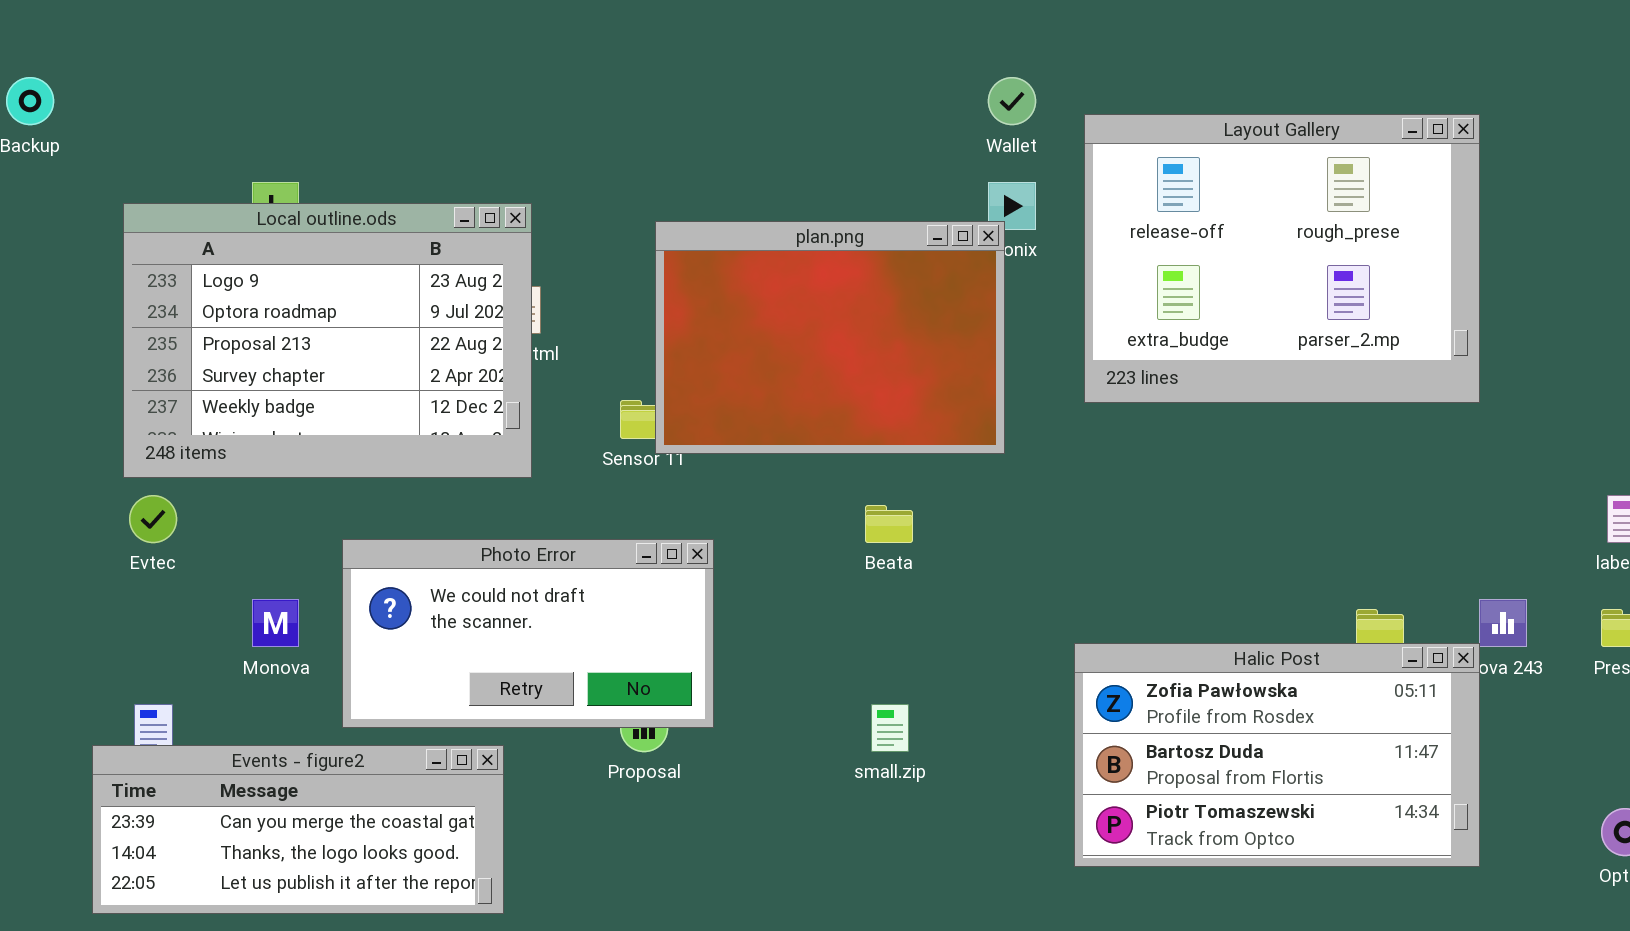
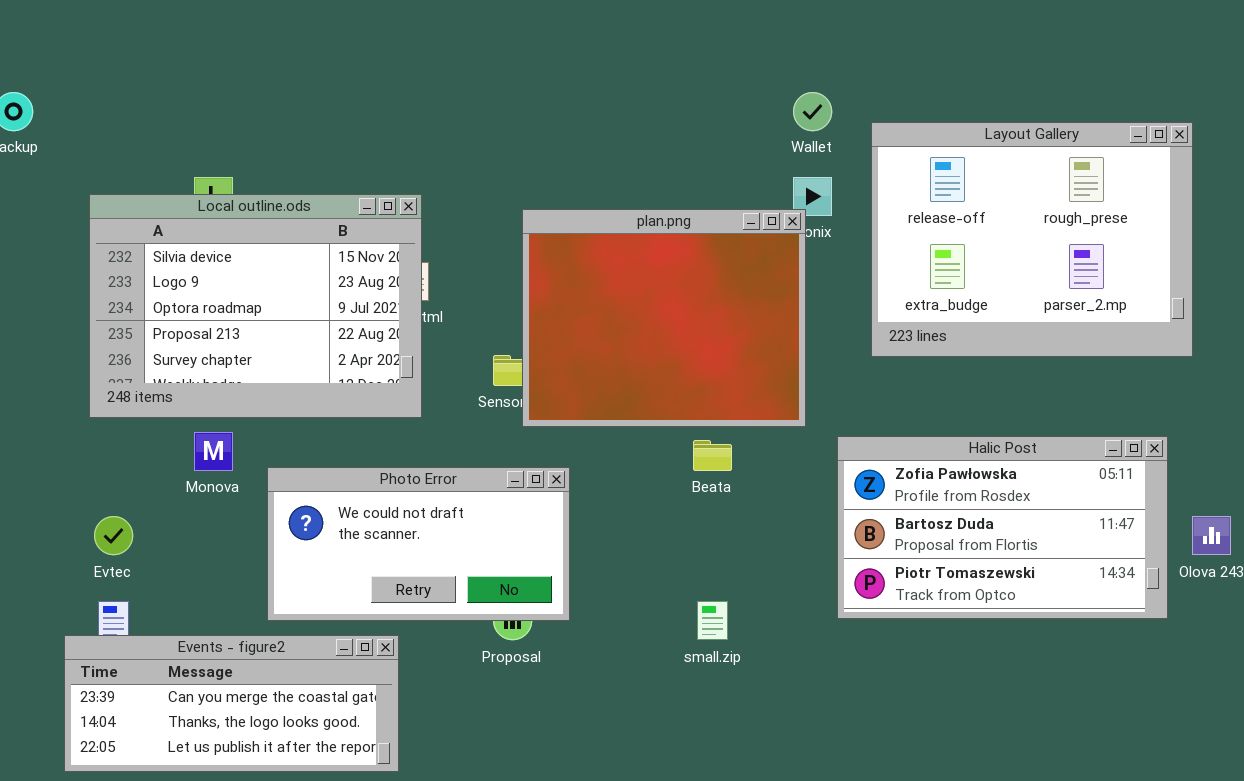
Local outline.ods: [123,203,532,478] -> [89,194,422,418], scrolled up 1 row
plan.png: [655,221,1005,454] -> [522,209,806,427], resized
Evtec: [129,495,177,543] -> [94,516,133,555], moved
Monova: [252,599,299,647] -> [194,432,233,471], moved
Halic Post: [1074,643,1480,867] -> [837,436,1168,619], moved

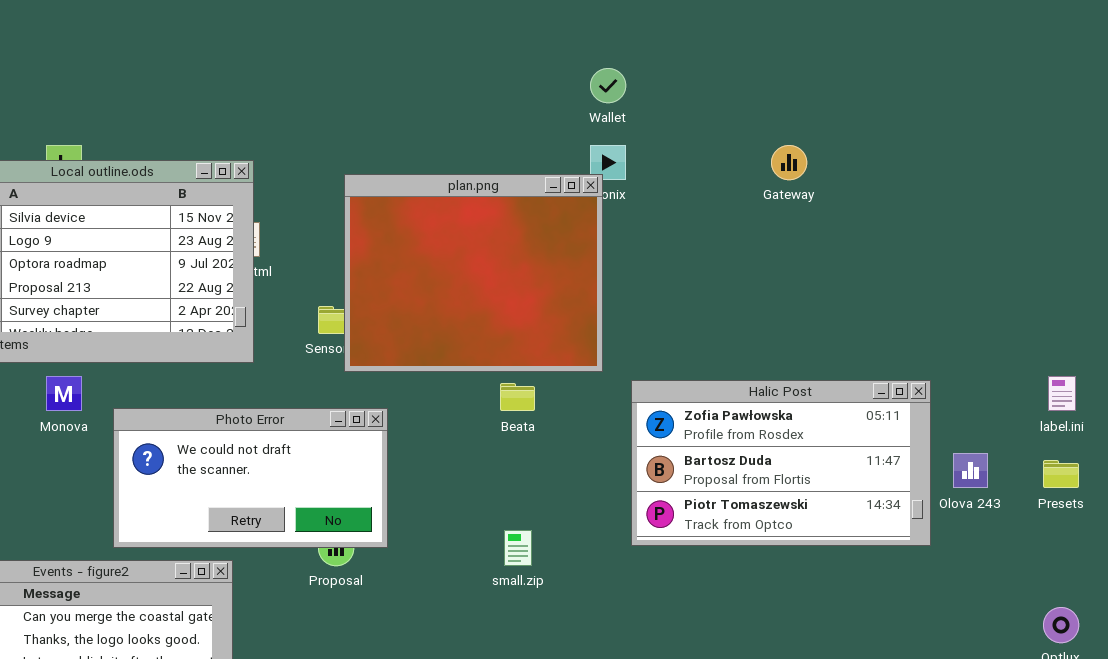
Layout Gallery: [871,122,1193,357] -> none, closed

